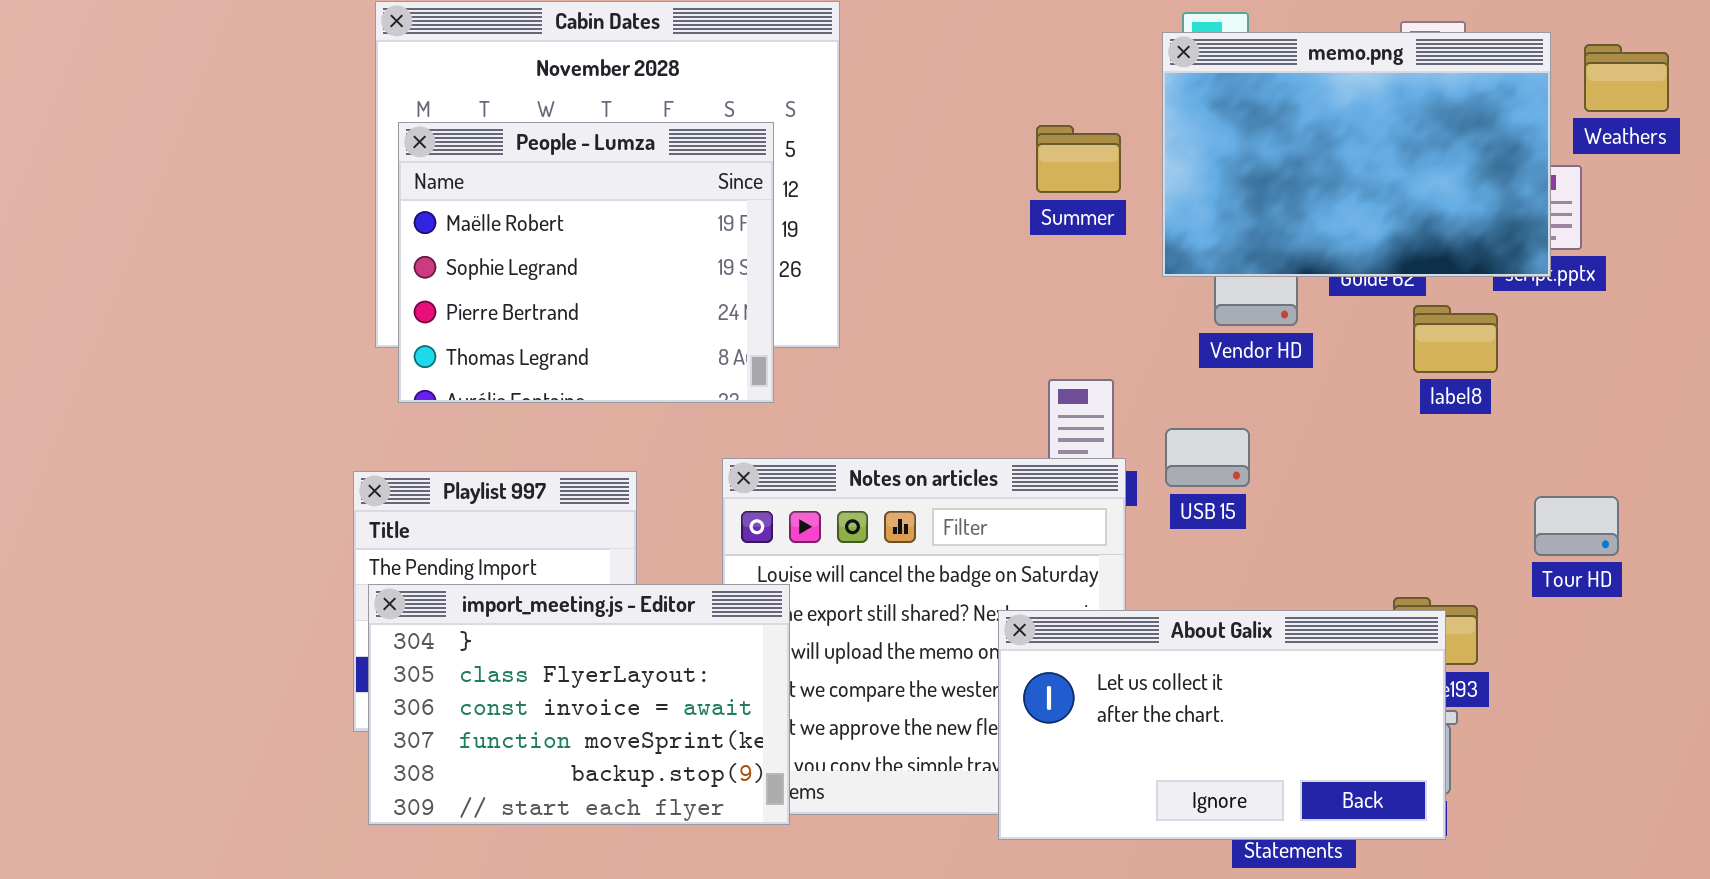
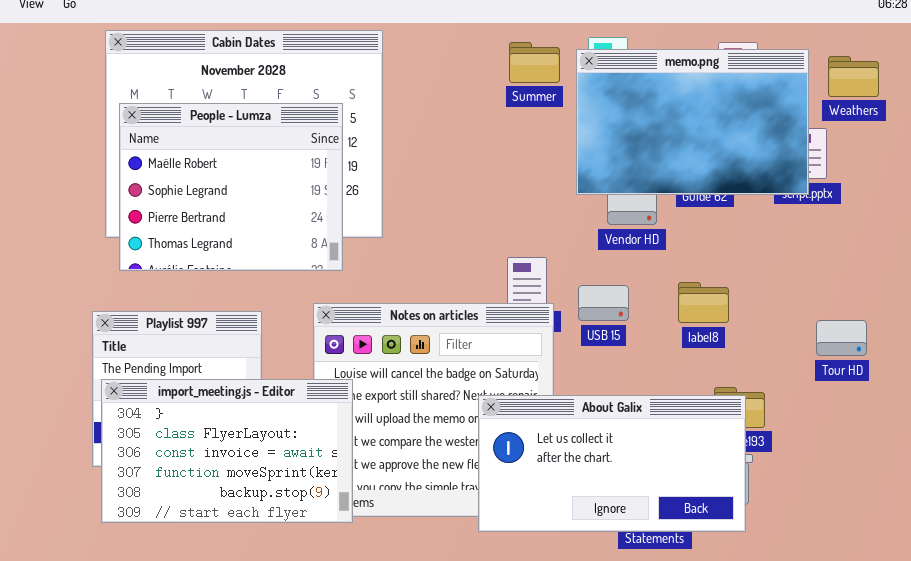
Summer: [1036,125,1121,193] -> [509,42,560,83], moved
label8: [1413,305,1498,373] -> [678,282,729,323], moved
Tour HD: [1534,496,1619,556] -> [816,320,867,356], moved

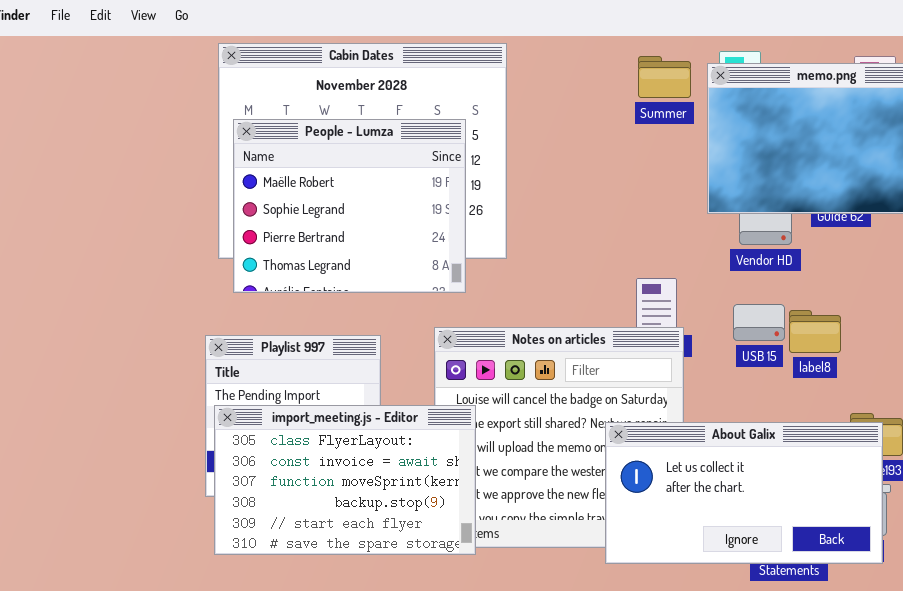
label8: [678,282,729,323] -> [789,310,841,353], moved
USB 15: [578,285,629,321] -> [733,304,785,341], moved
import_meeting.js - Editor: [101,379,353,523] -> [214,405,476,555], scrolled down 1 row

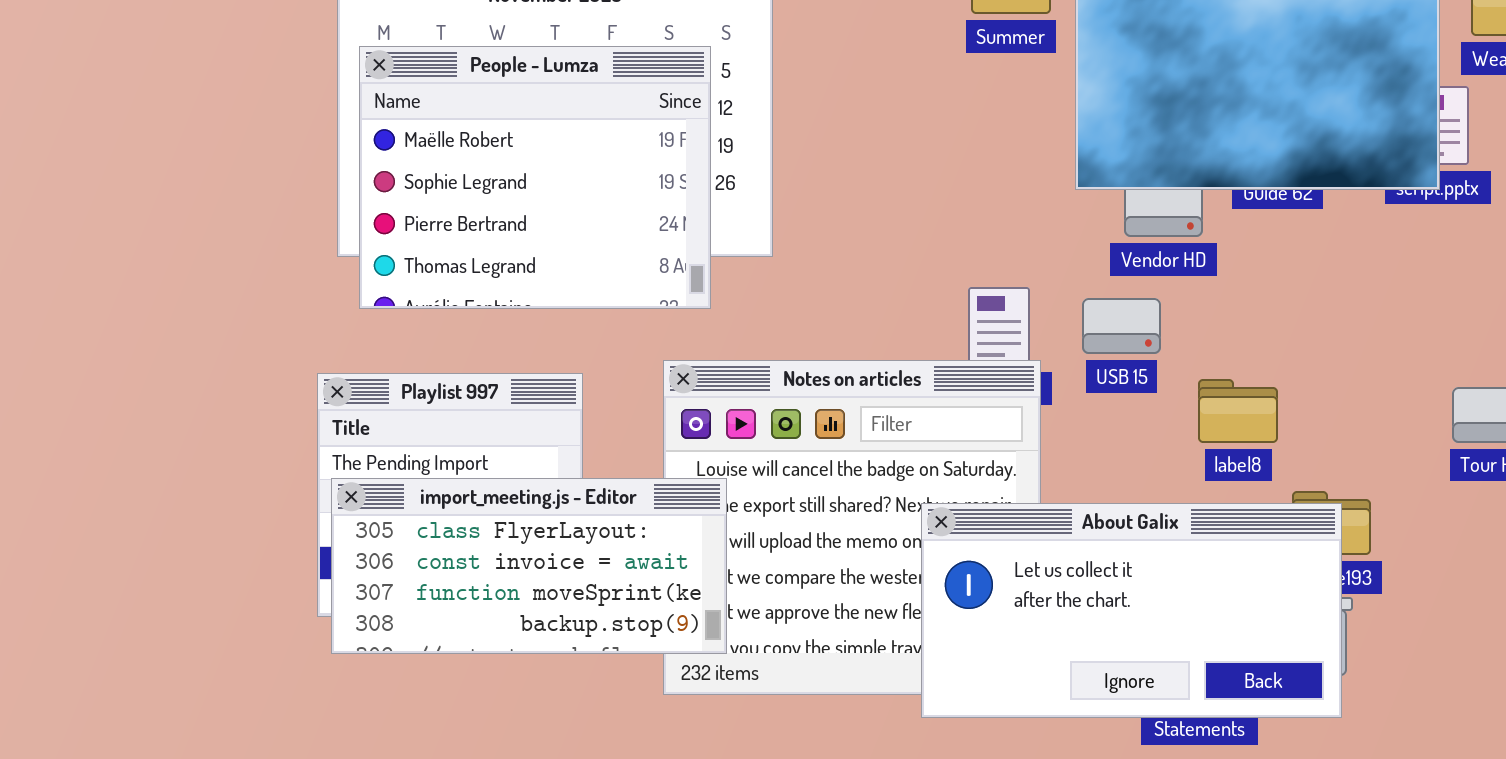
USB 15: [733,304,785,341] -> [1082,298,1161,354], moved
label8: [789,310,841,353] -> [1198,379,1278,443], moved
import_meeting.js - Editor: [214,405,476,555] -> [331,478,727,654], resized

